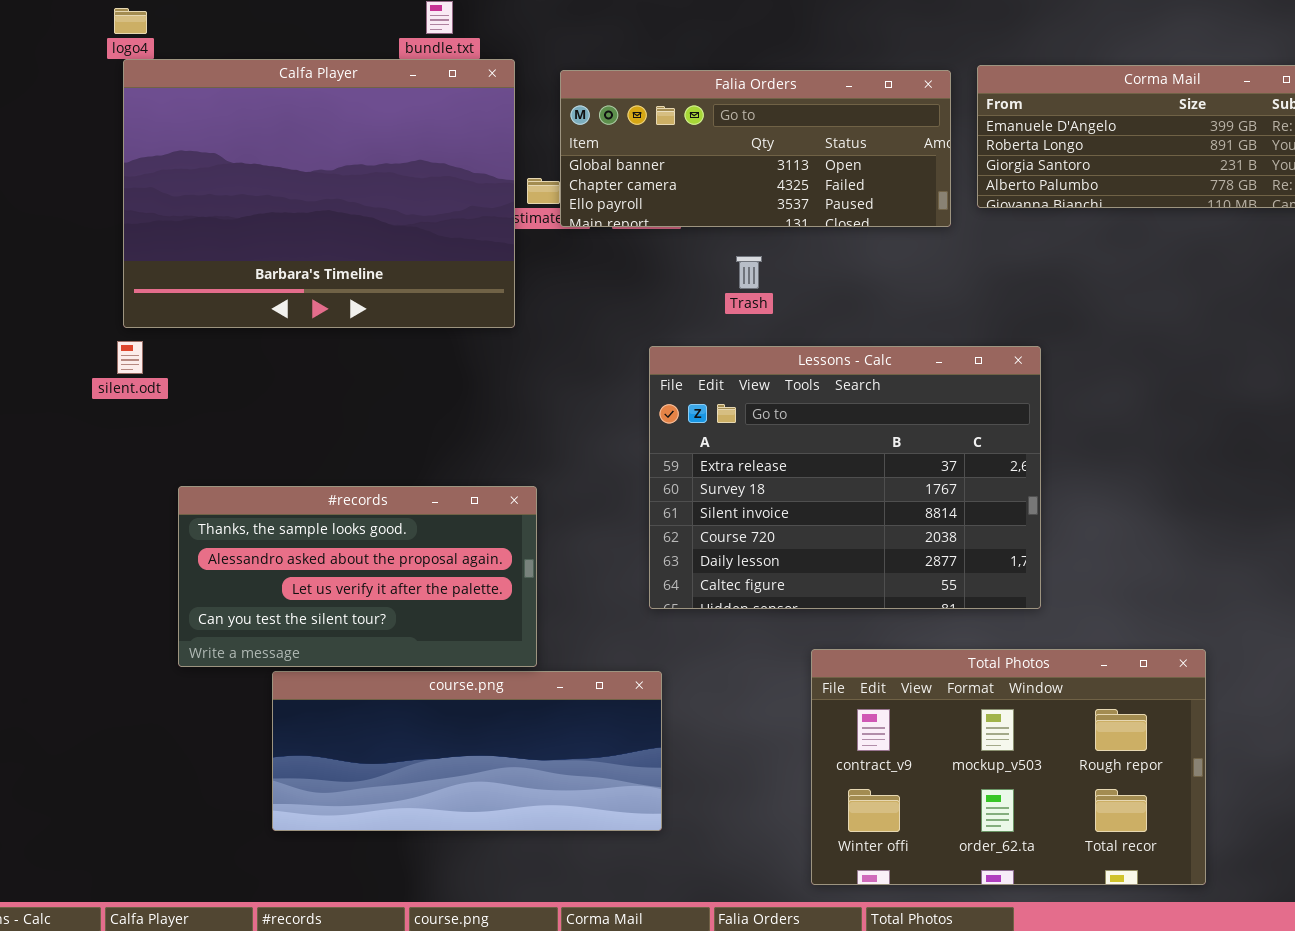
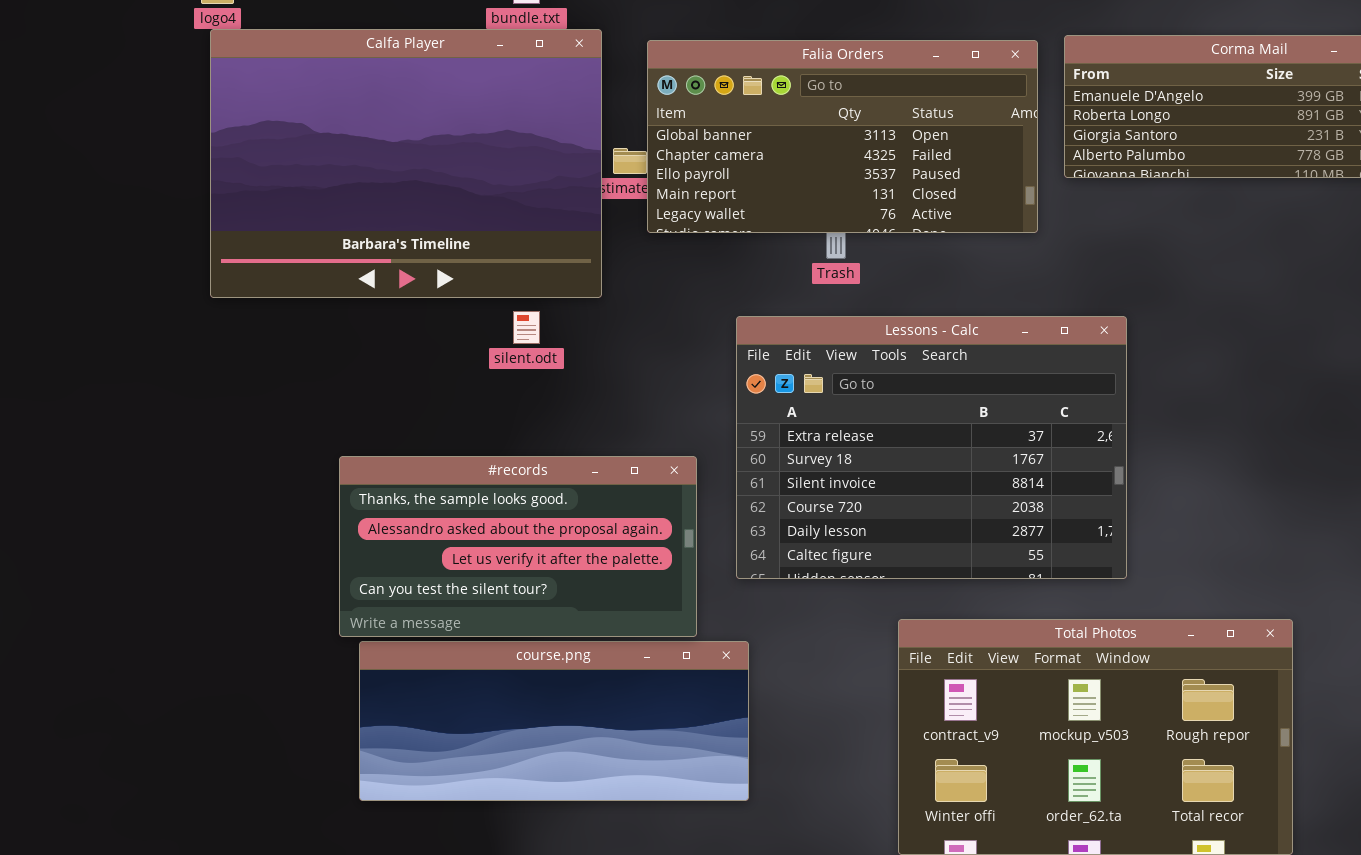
Falia Orders: [560,70,951,227] -> [647,40,1038,233], resized
silent.odt: [117,341,143,374] -> [513,311,540,344], moved
#records: [178,486,537,667] -> [339,456,697,637], moved

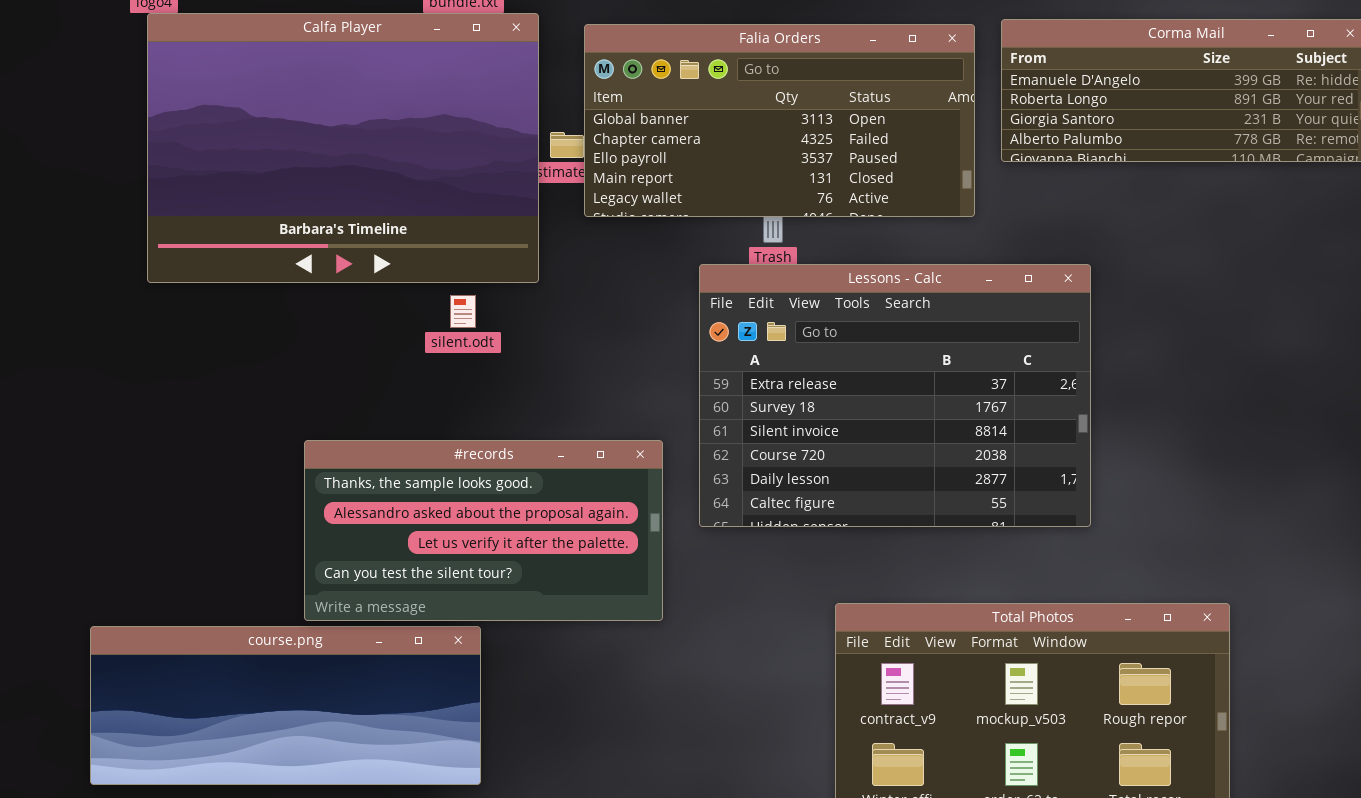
Lessons - Calc: [736,316,1127,579] -> [699,264,1091,527], moved
#records: [339,456,697,637] -> [304,440,663,621], moved
course.png: [359,641,749,801] -> [90,626,481,785], moved

